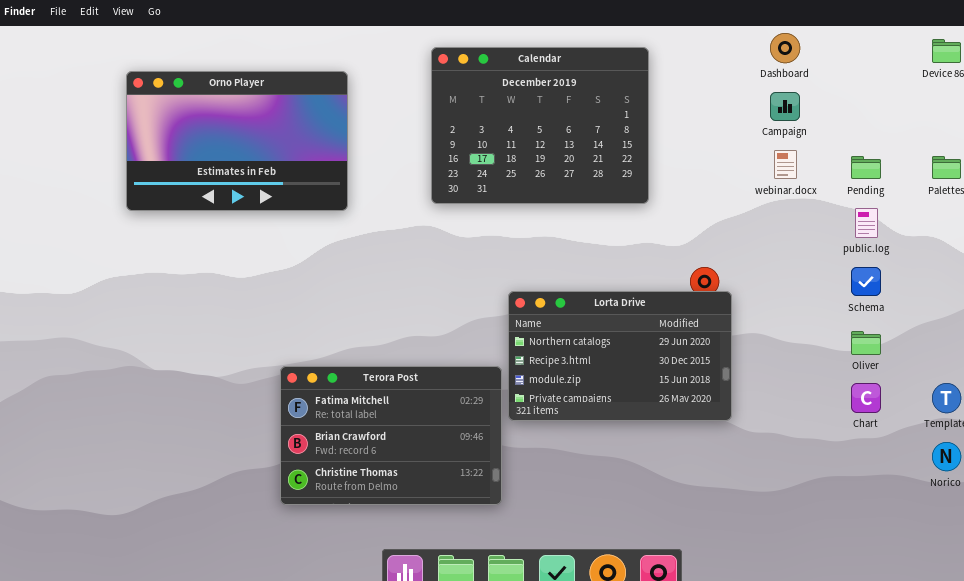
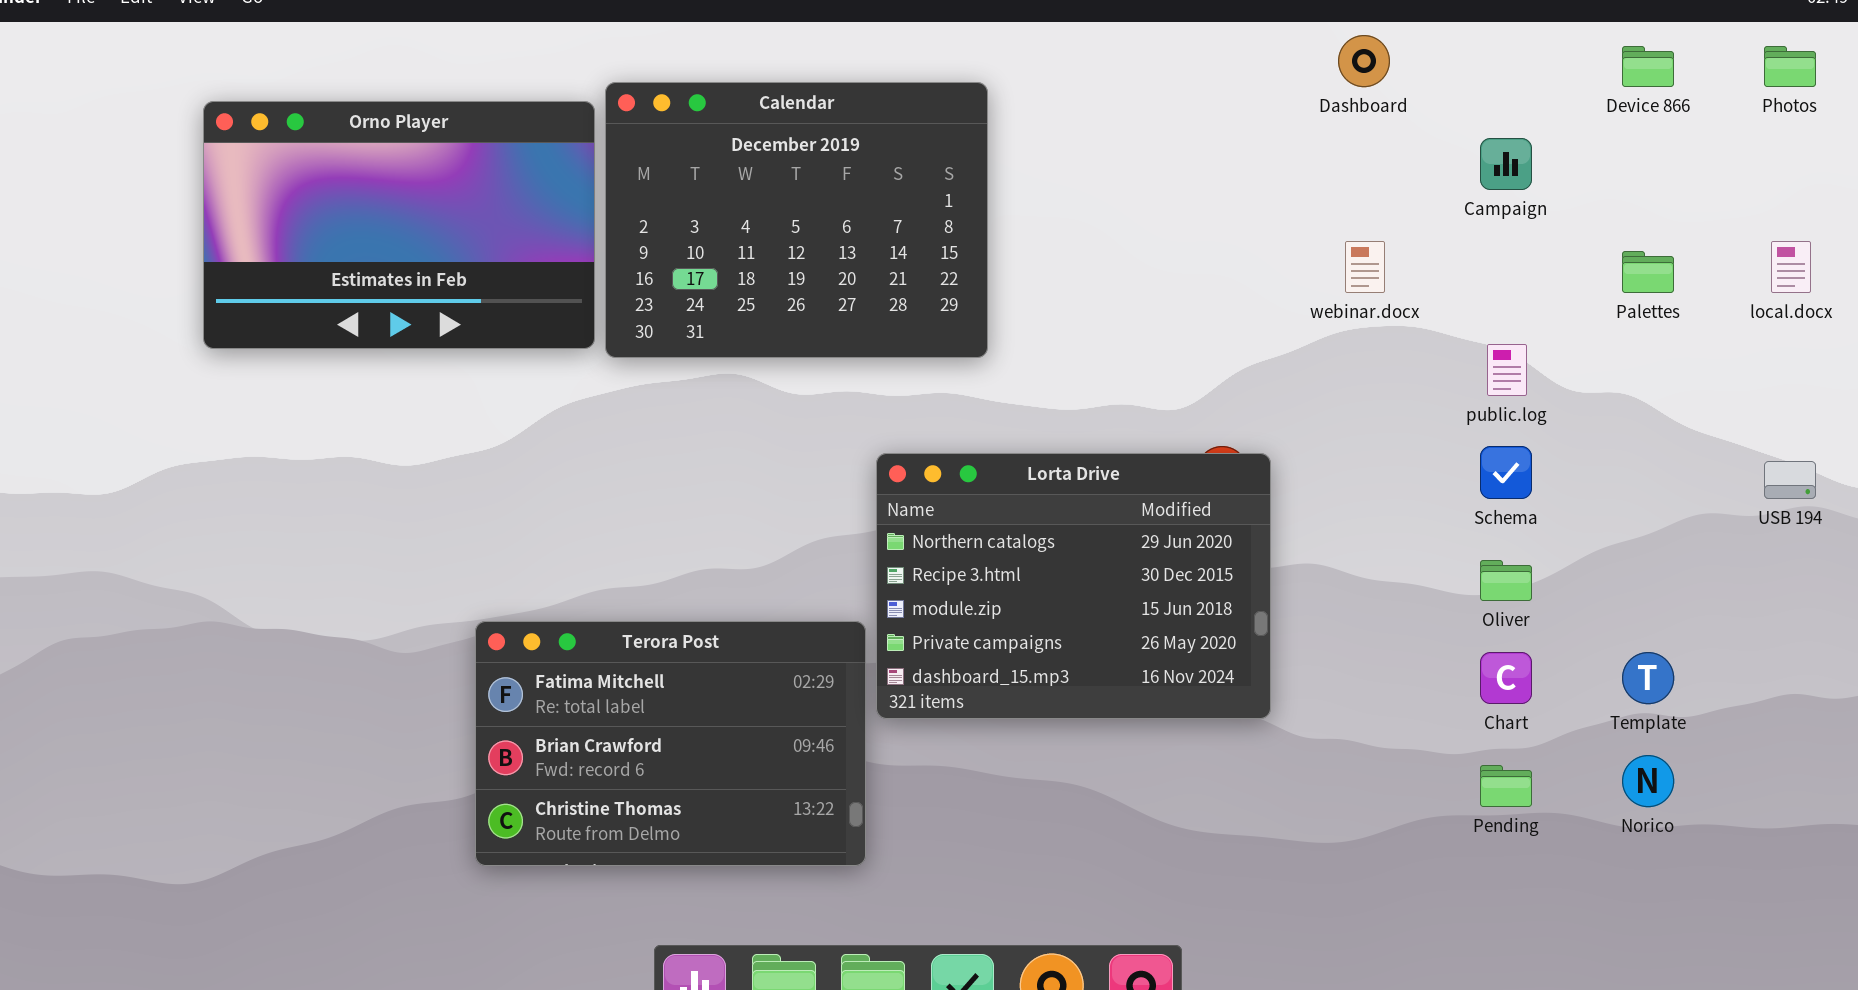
Calendar: [431,47,649,204] -> [605,82,988,358], moved
Campaign: [770,92,800,121] -> [1480,138,1532,190], moved
Pending: [851,156,881,179] -> [1480,765,1532,807], moved
Lorta Drive: [508,291,732,421] -> [876,453,1271,719], resized

